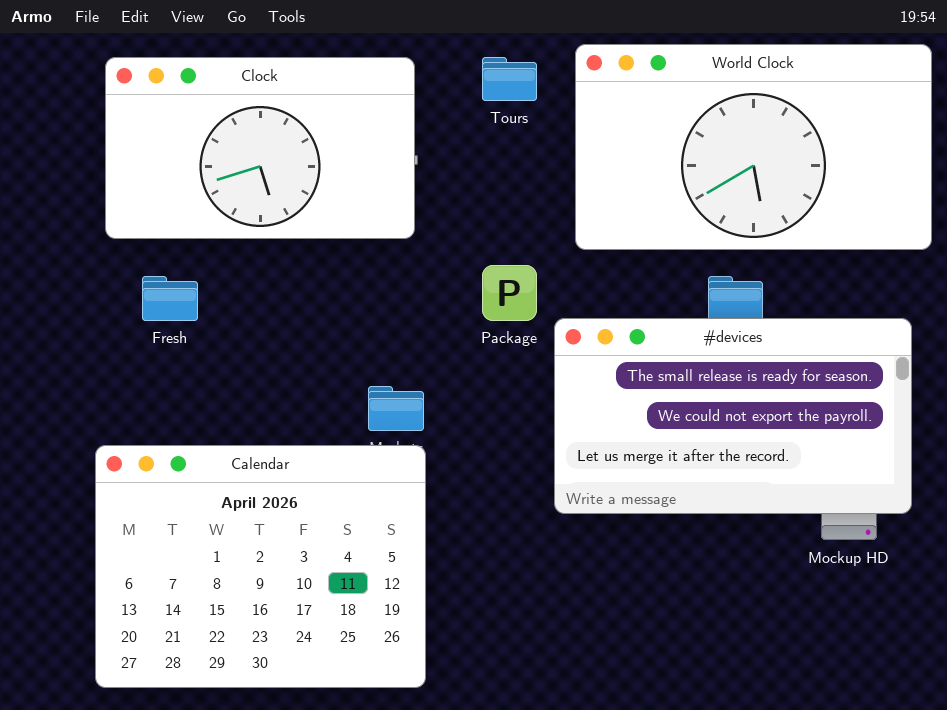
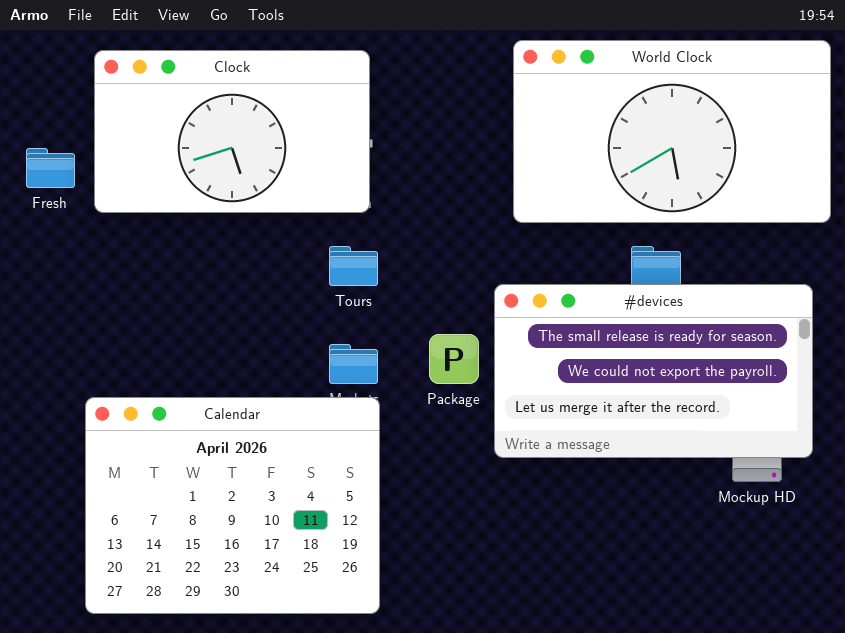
Tours: [482,57,537,101] -> [329,246,378,286], moved
Package: [482,265,537,321] -> [429,334,479,384], moved
Fresh: [142,276,198,321] -> [26,148,75,188], moved

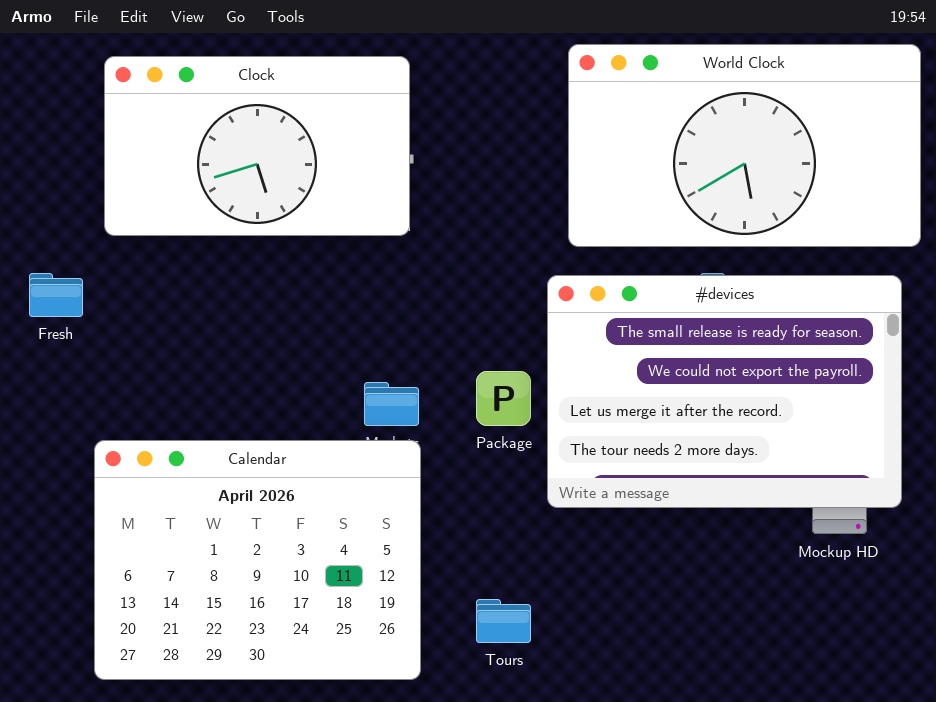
Fresh: [26,148,75,188] -> [29,273,83,317], moved
Tours: [329,246,378,286] -> [476,599,531,643], moved
#devices: [494,284,813,458] -> [547,275,902,508], resized

